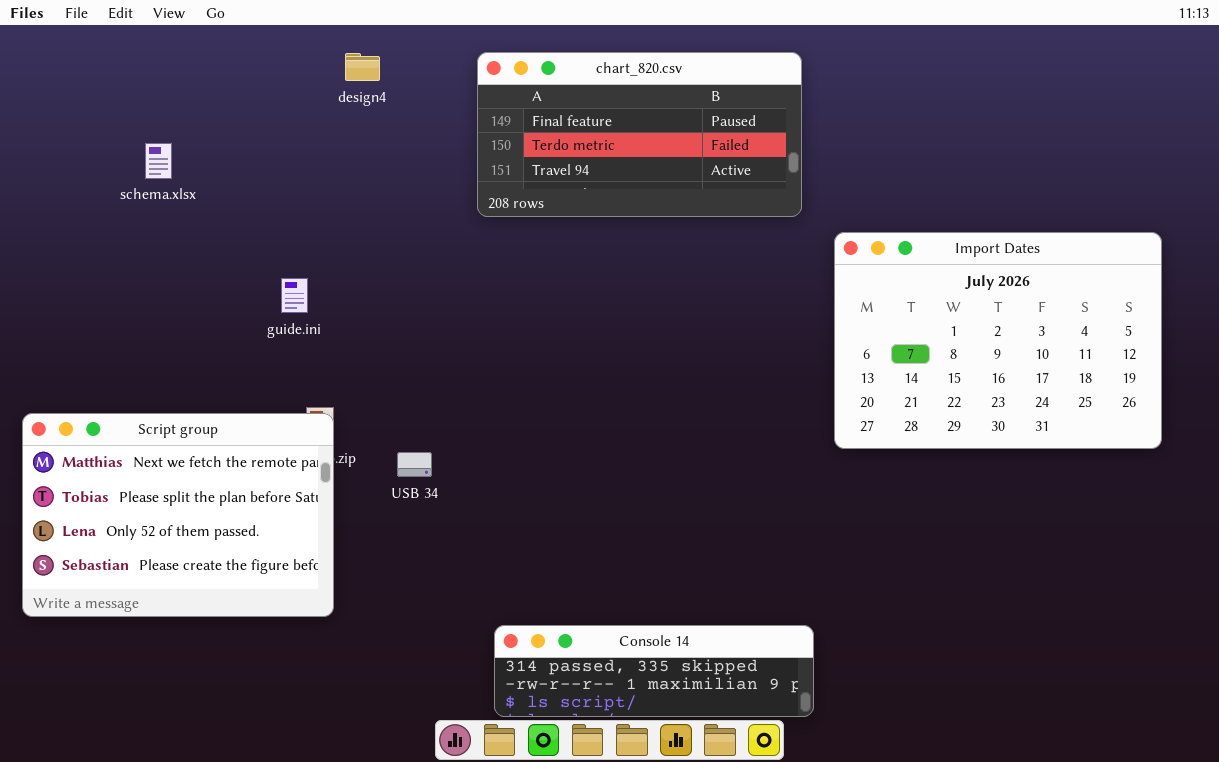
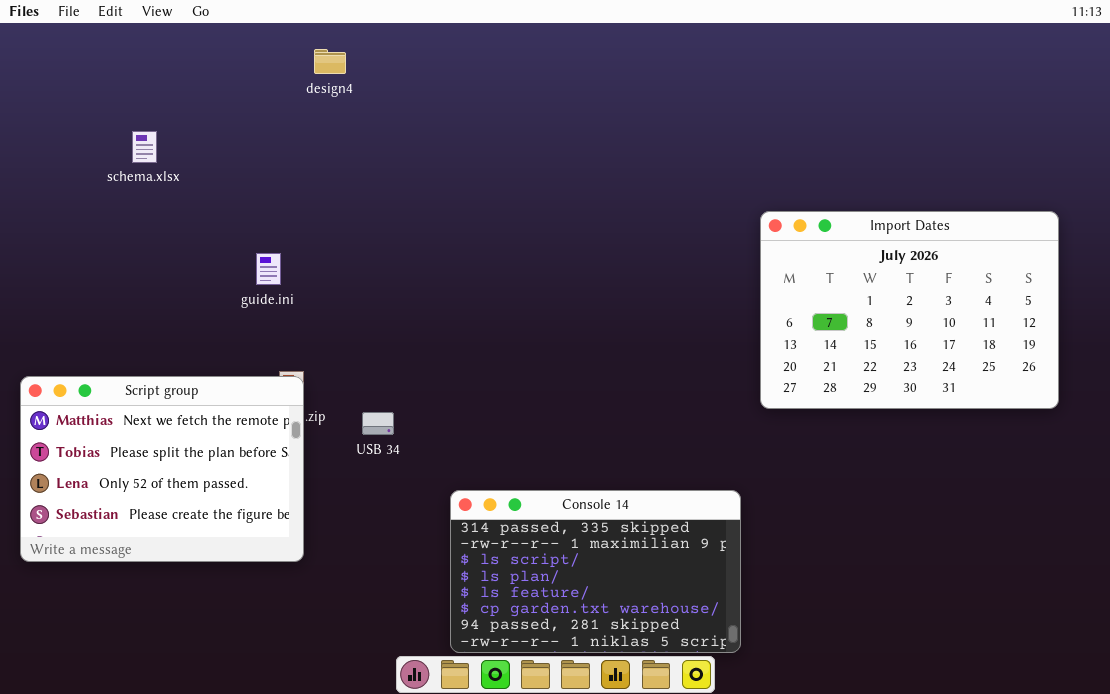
chart_820.csv: [477,52,802,217] -> none, closed
Console 14: [494,625,814,717] -> [450,490,741,653], resized

